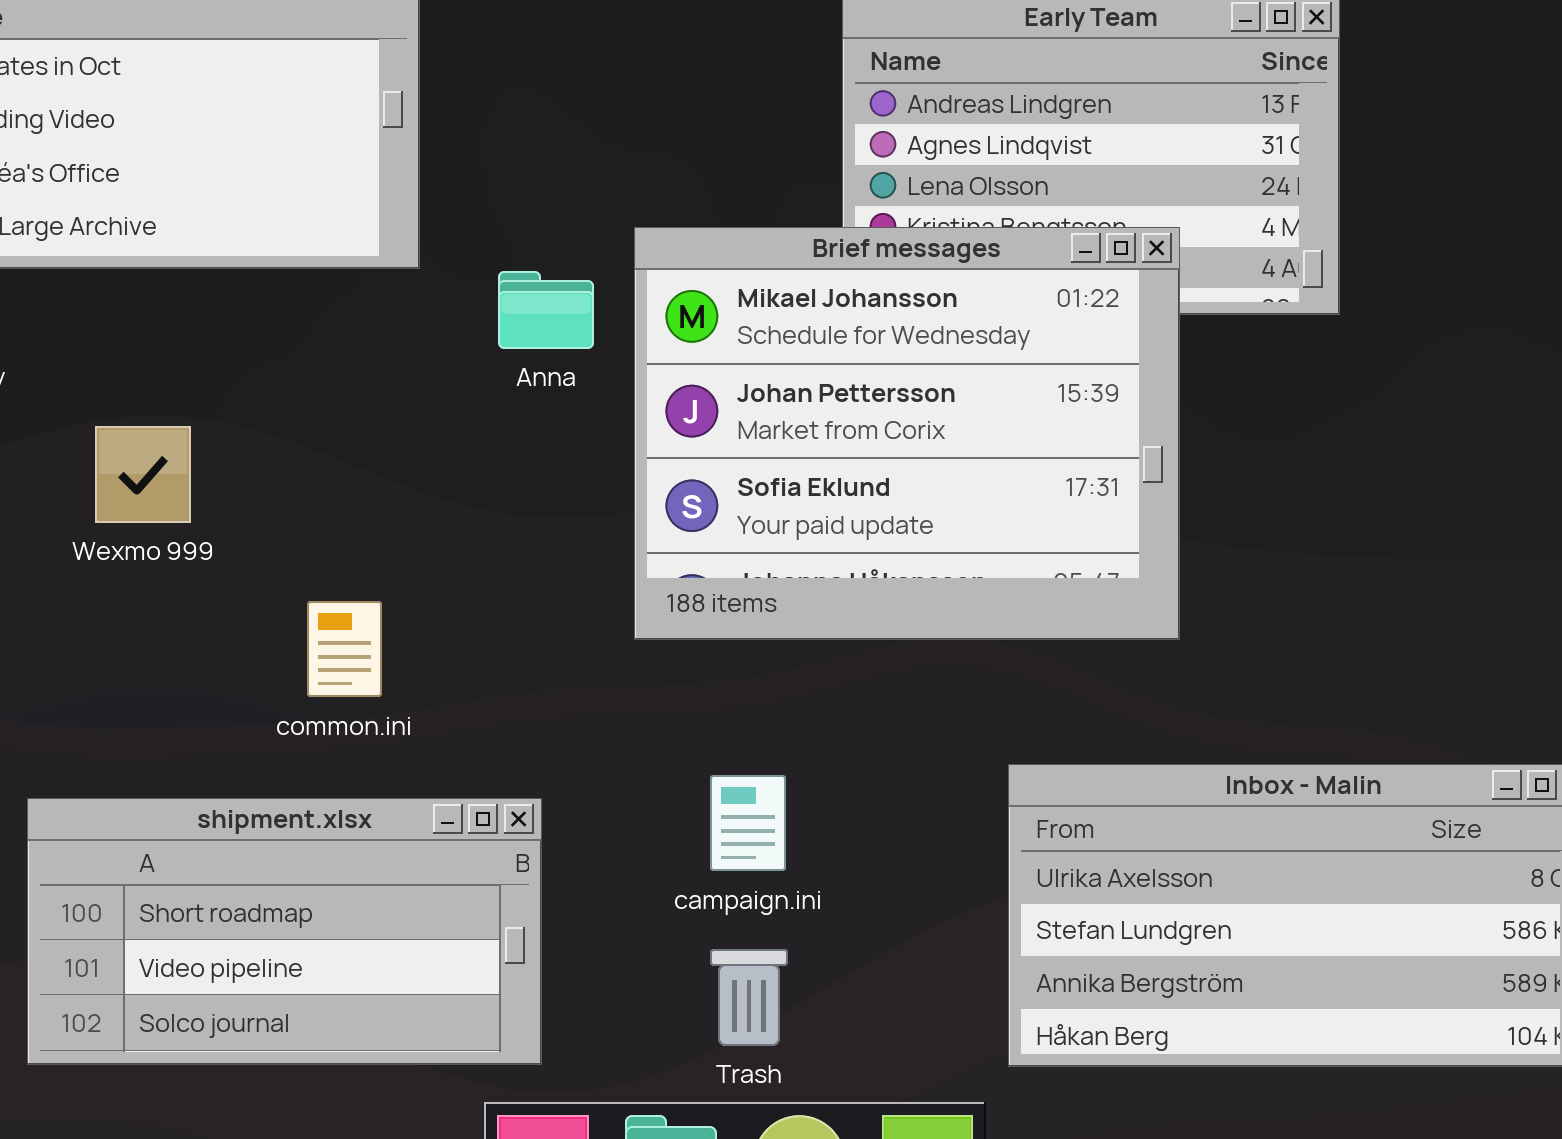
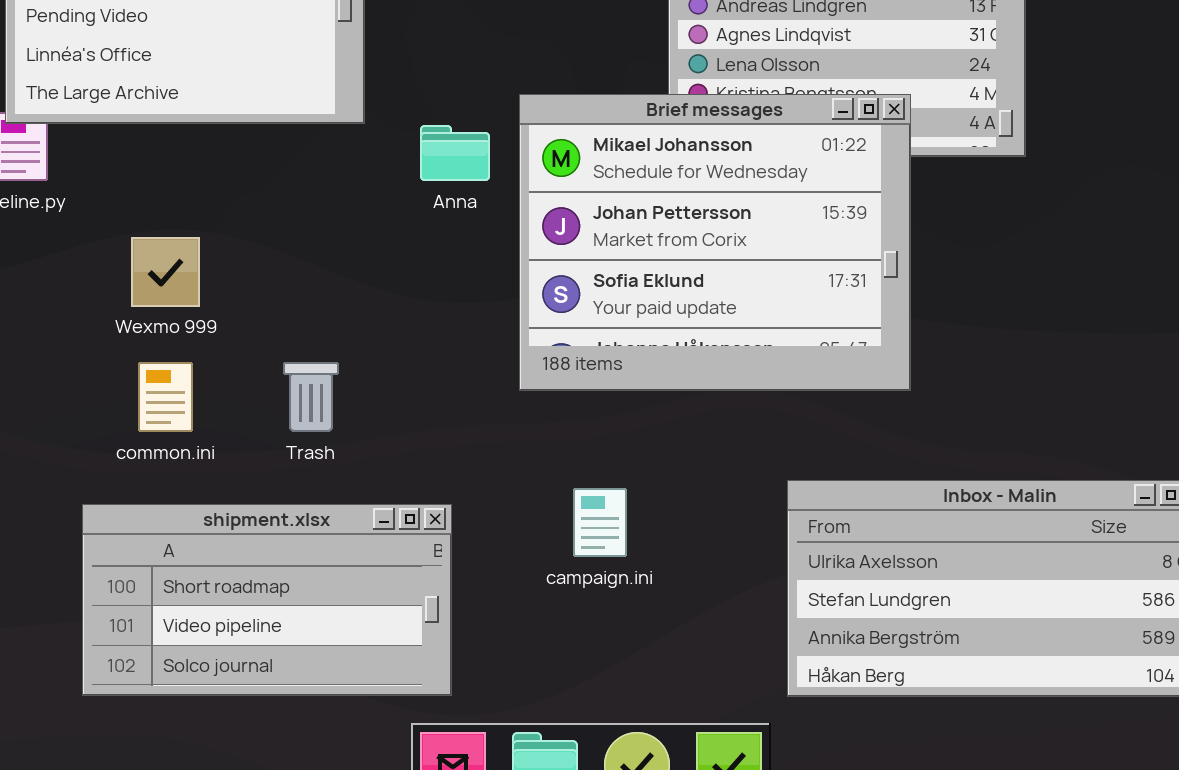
common.ini: [307,601,382,697] -> [138,362,193,432], moved
Trash: [710,949,788,1046] -> [283,362,339,432], moved

